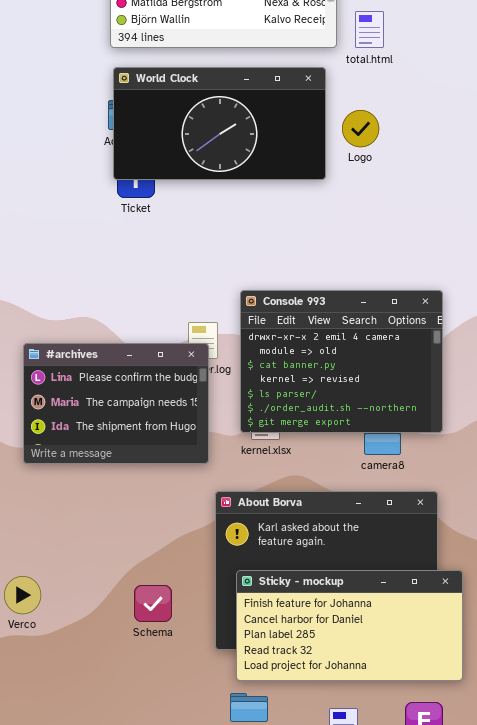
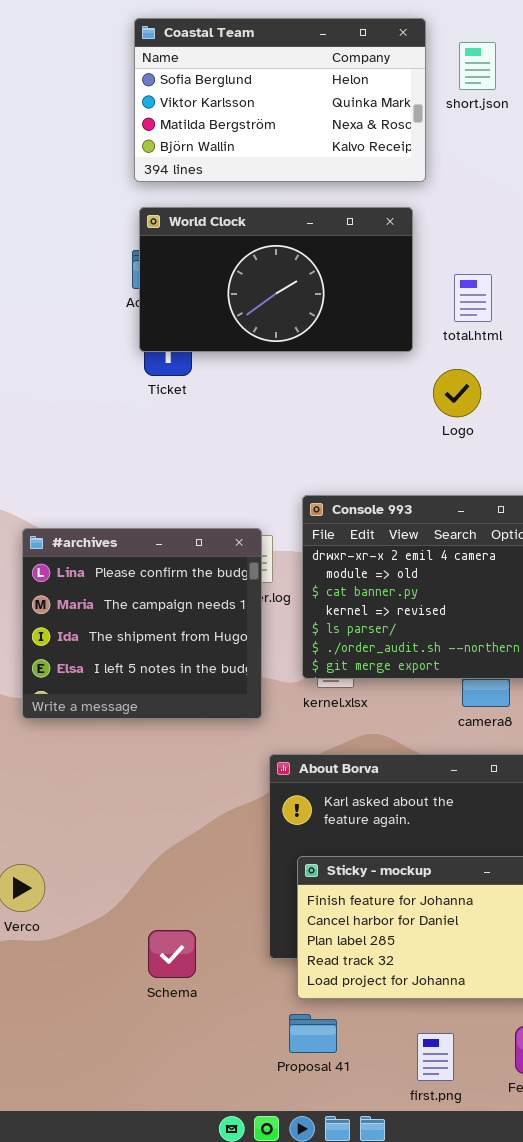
total.html: [355,11,384,48] -> [454,274,492,322], moved
Logo: [342,110,379,147] -> [433,369,481,417], moved
#archives: [23,343,209,464] -> [22,528,262,719], resized
Schema: [134,585,172,622] -> [148,930,196,978], moved

